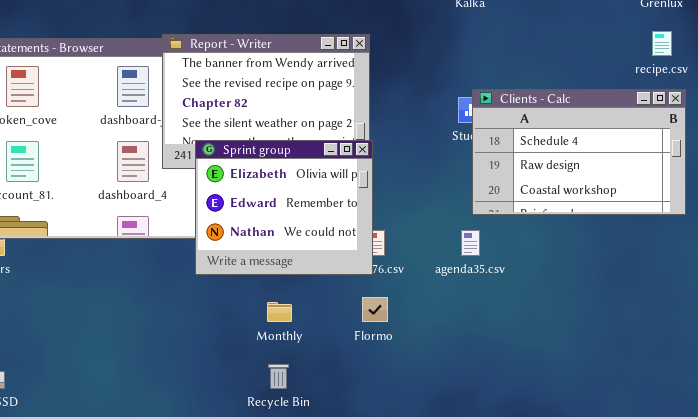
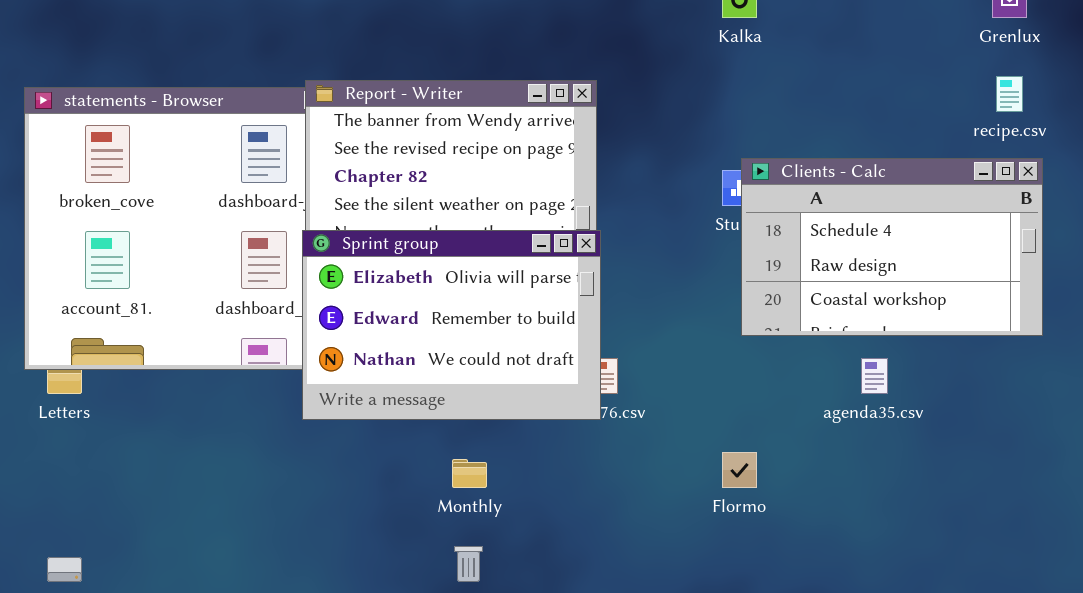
Sprint group: [195,140,373,275] -> [302,230,601,420], resized
agenda35.csv: [461,230,480,256] -> [861,358,888,394], moved
Flormo: [362,297,388,322] -> [722,452,757,488], moved

